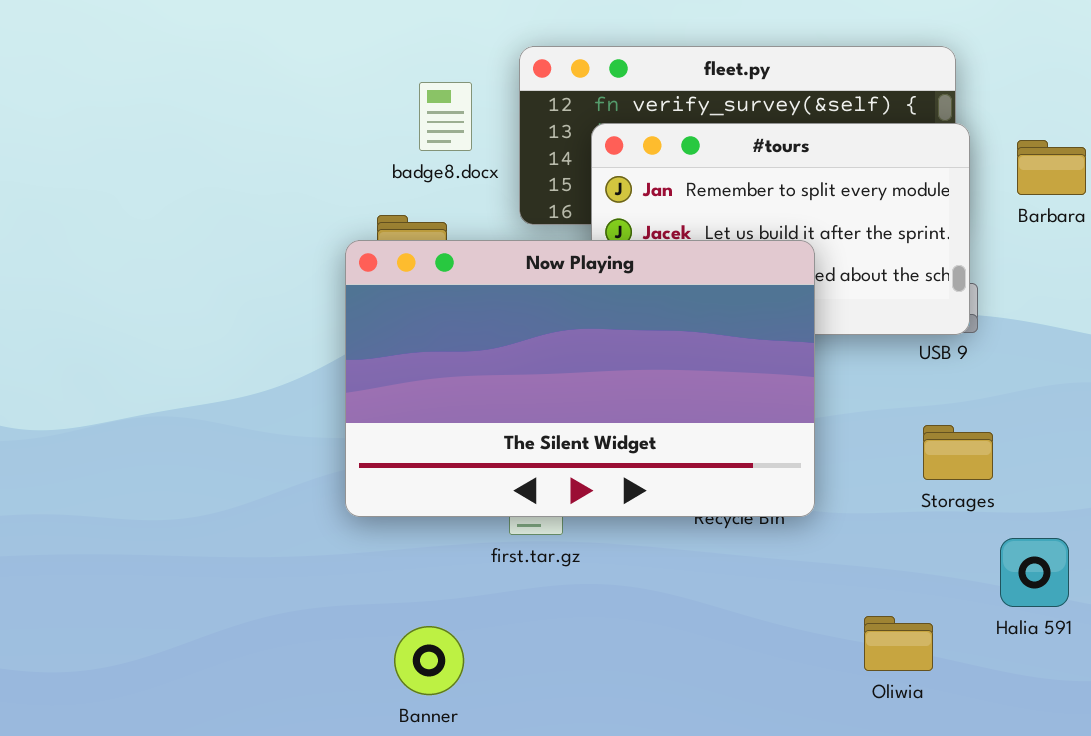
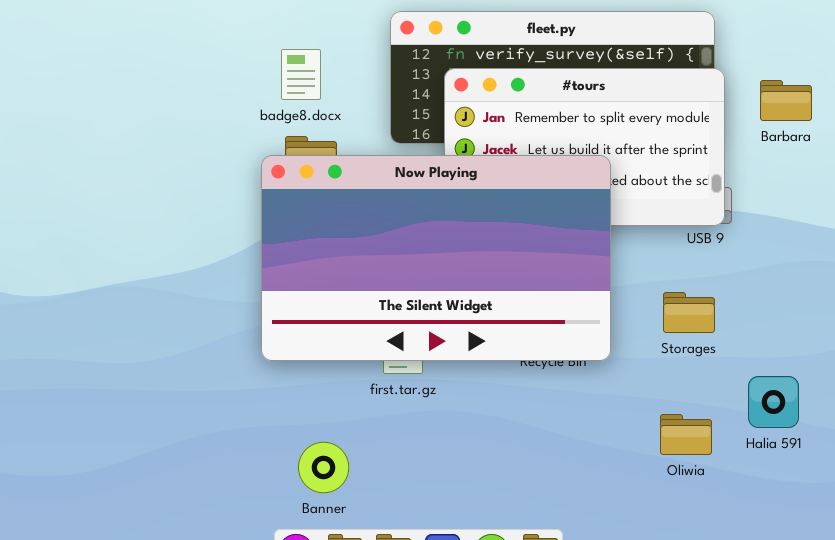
badge8.docx: [419,82,472,151] -> [281,49,321,100], moved
Storages: [923,425,993,480] -> [663,292,715,333], moved
Oliwia: [864,616,933,671] -> [660,414,712,455], moved

